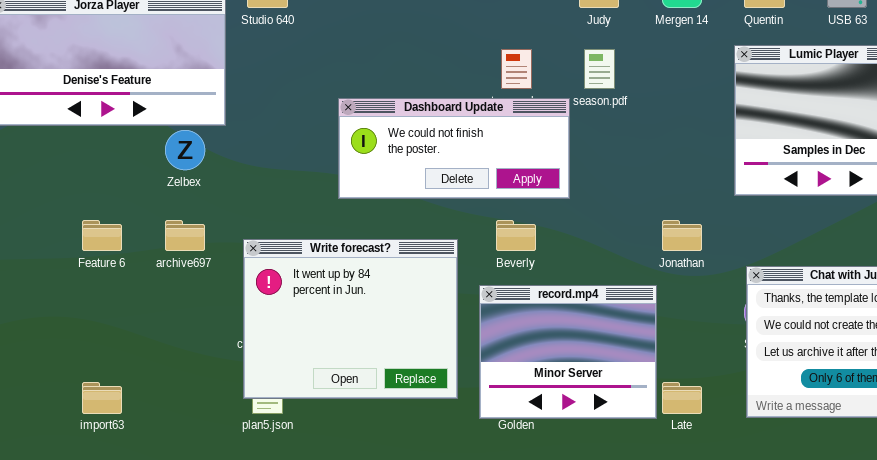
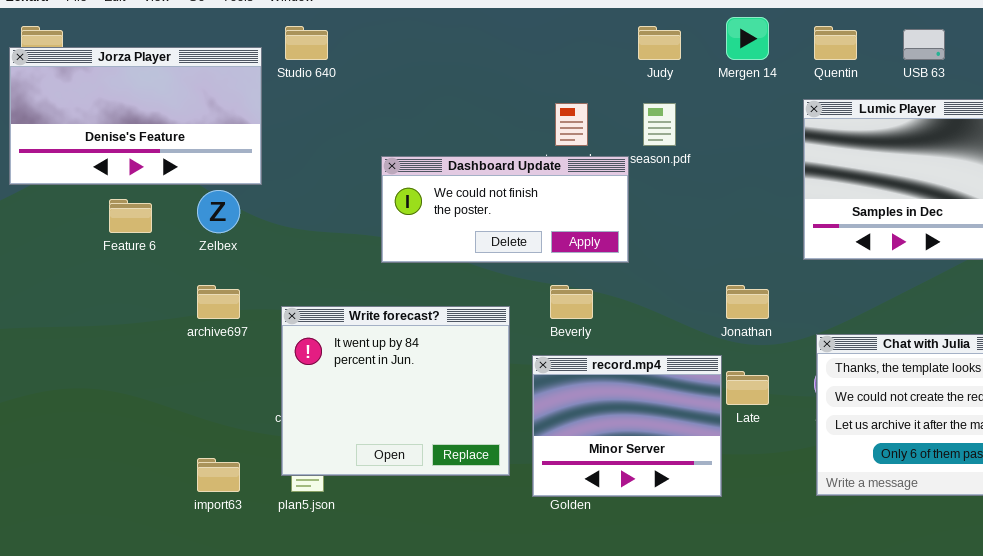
Feature 6: [82,220,122,251] -> [109,199,152,233], moved
import63: [82,382,122,414] -> [197,458,240,492], moved
Late: [662,382,702,414] -> [726,371,769,405], moved

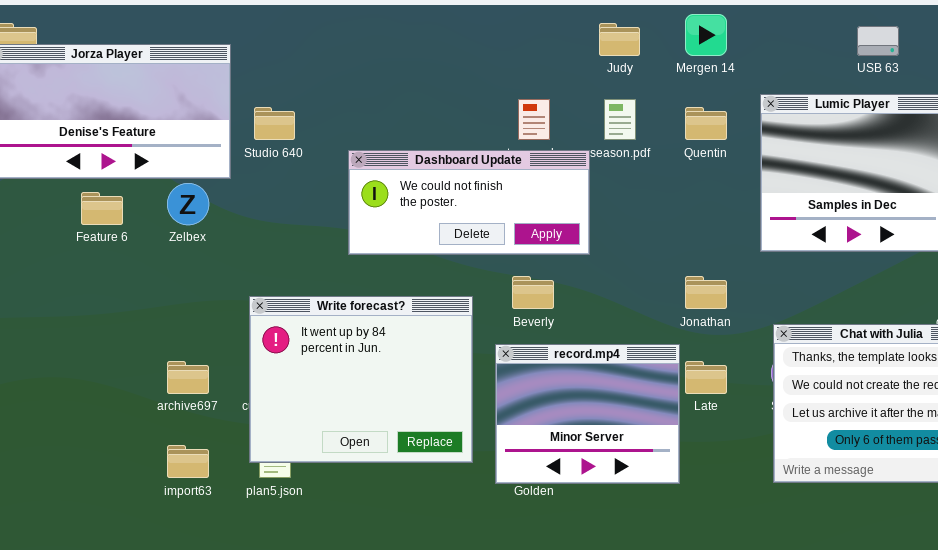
Studio 640: [285,26,328,60] -> [254,107,295,140], moved
Quentin: [814,26,857,60] -> [685,107,727,140], moved
archive697: [197,285,240,319] -> [167,361,209,394], moved

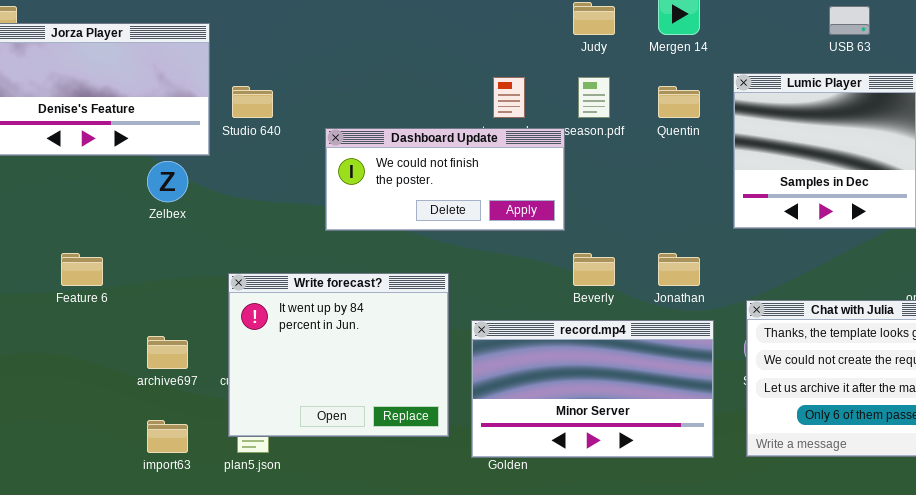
Feature 6: [81,192,123,225] -> [61,253,103,286], moved
Beverly: [512,276,554,309] -> [573,253,615,286], moved
record.mp4: [495,344,680,484] -> [471,320,714,458], resized

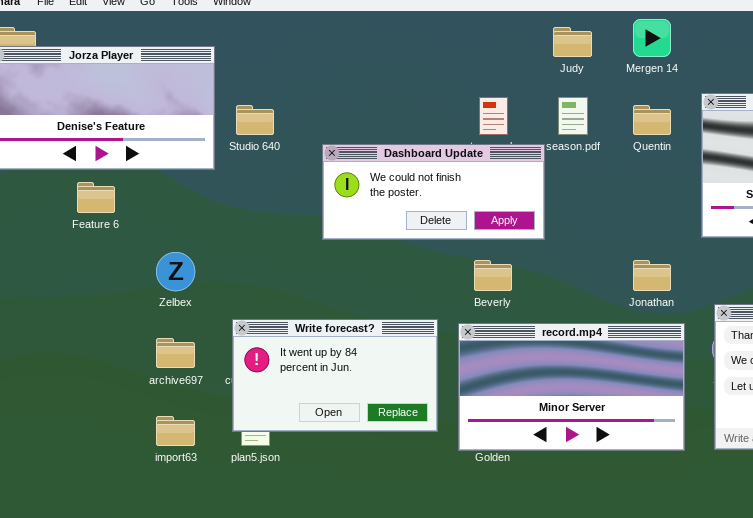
Zelbex: [147,161,188,202] -> [156,252,195,291], moved
Feature 6: [61,253,103,286] -> [77,182,115,213], moved
Beverly: [573,253,615,286] -> [474,260,512,291], moved
Write forecast?: [228,273,449,437] -> [232,319,438,432], resized

